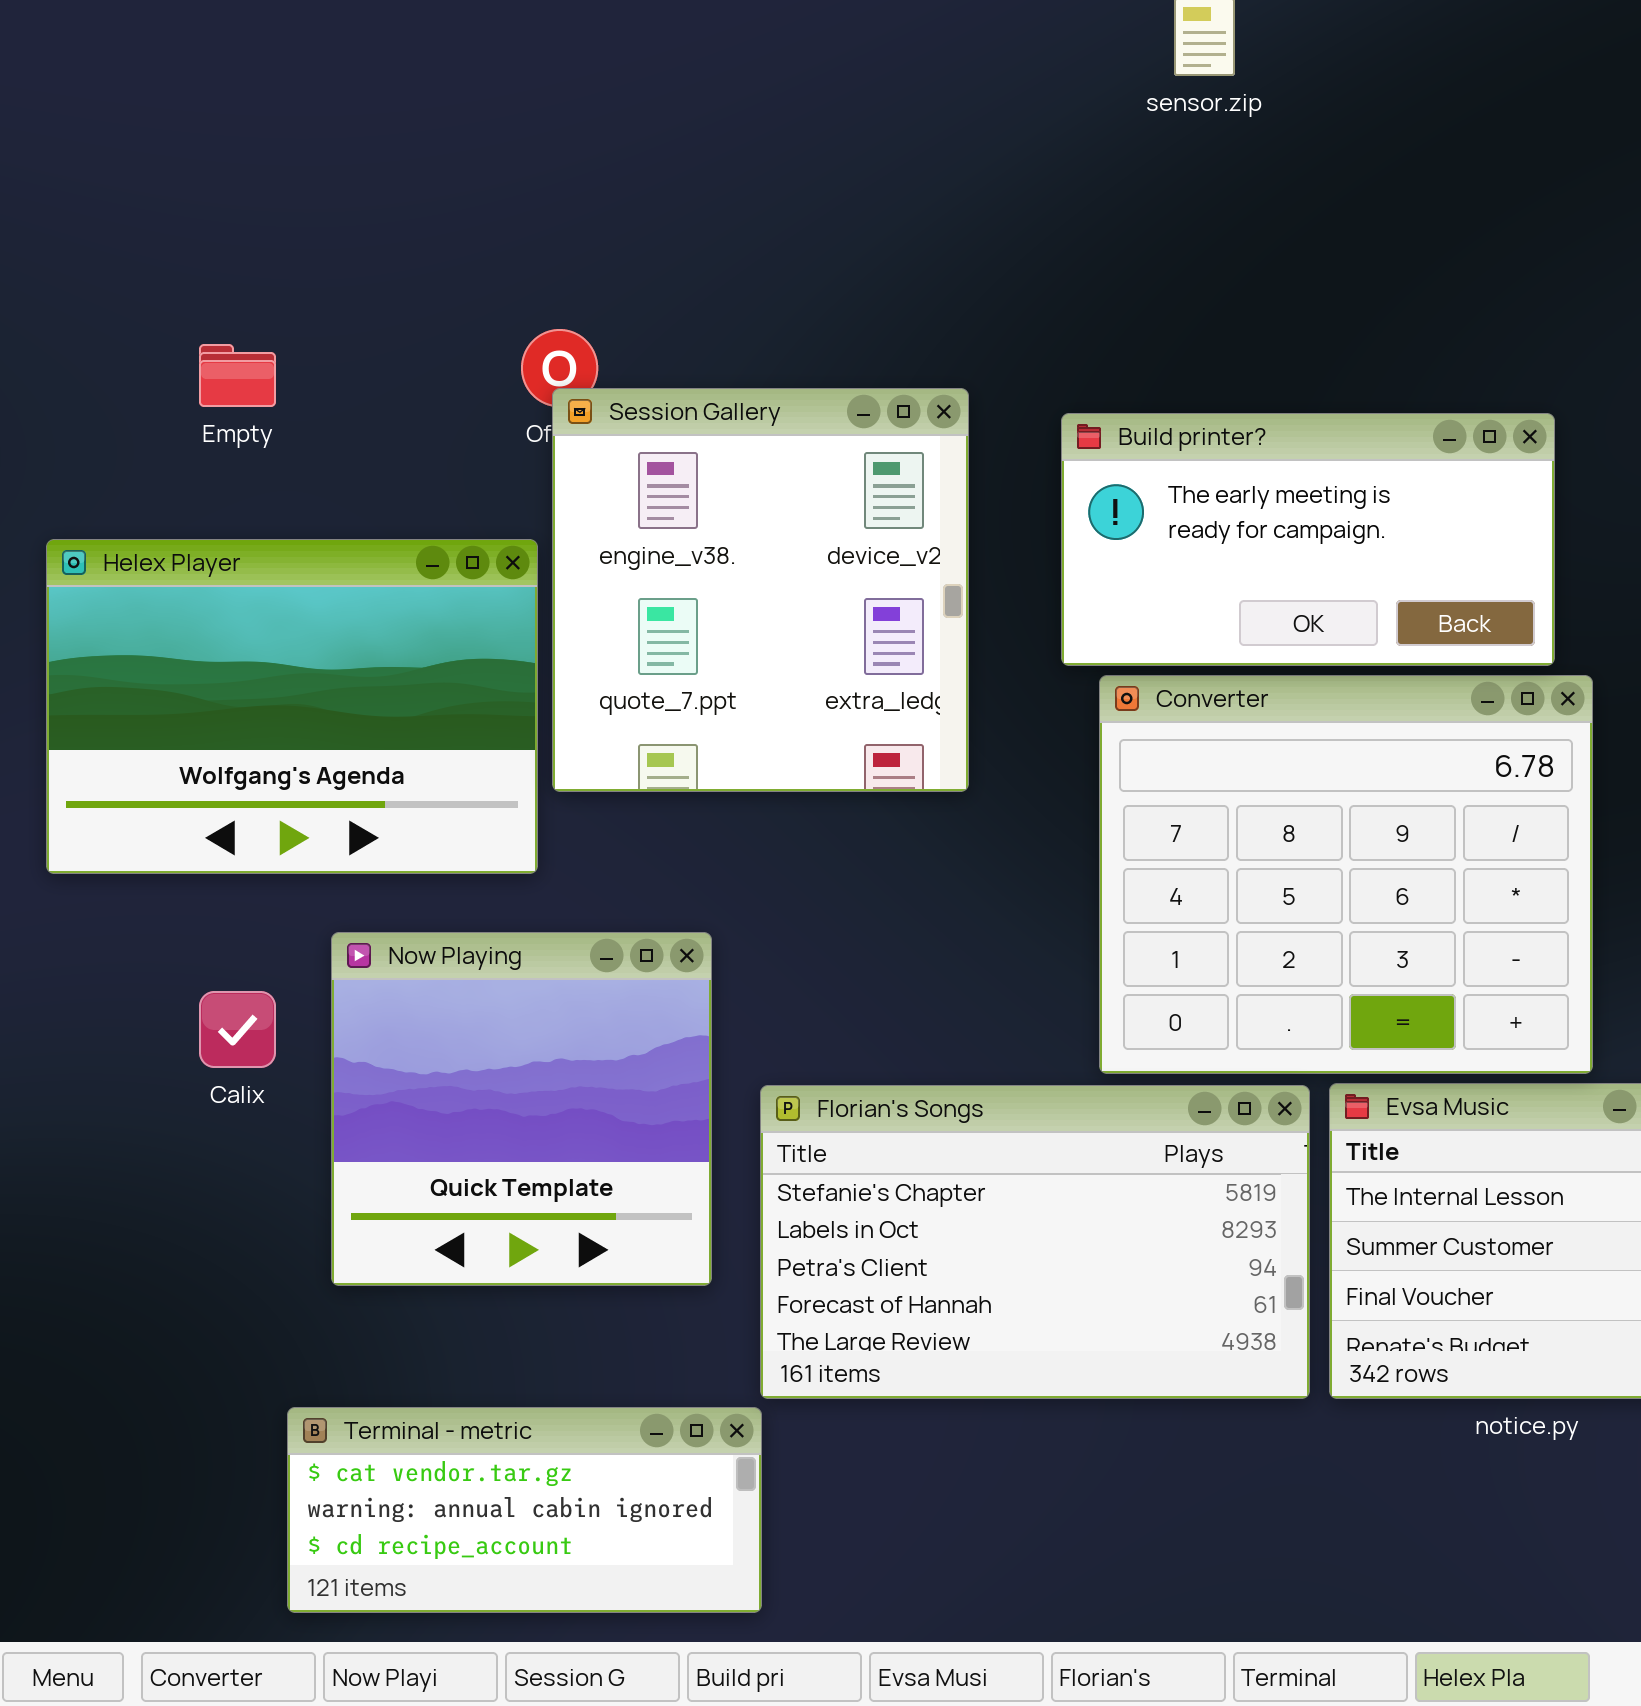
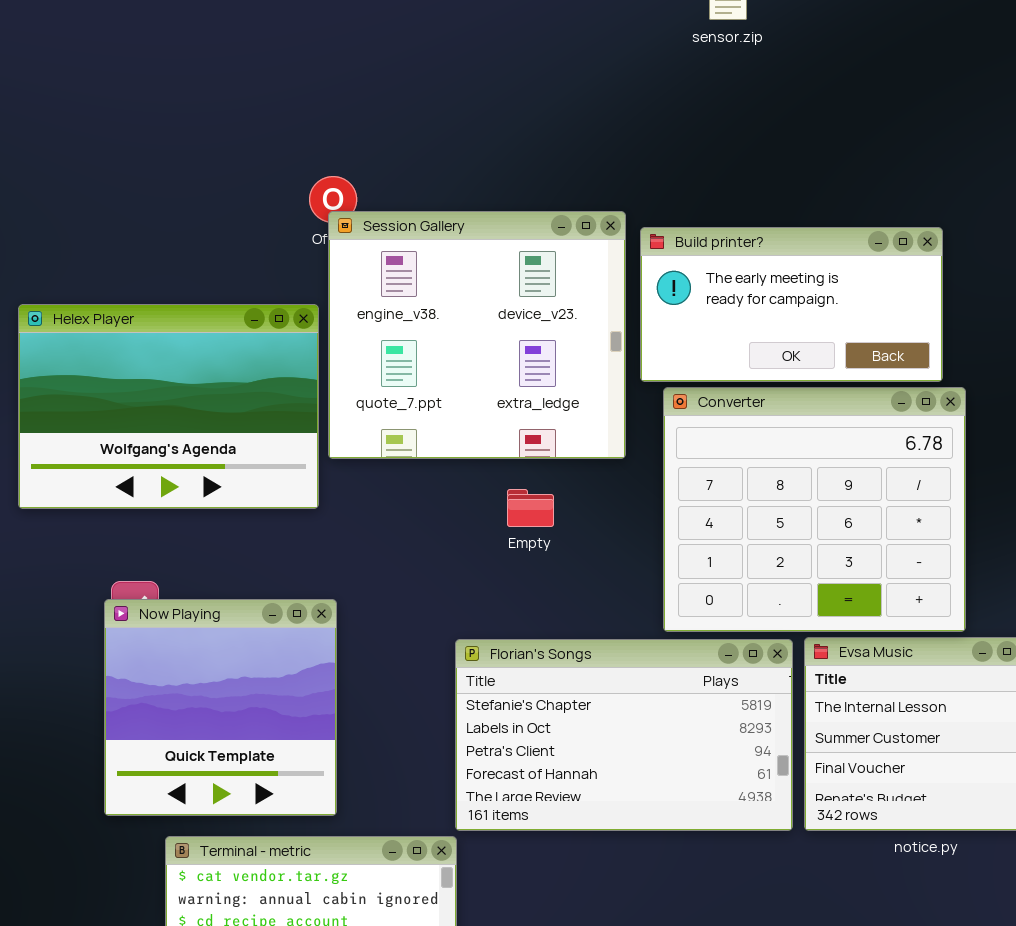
Empty: [199,344,276,407] -> [507,489,554,527], moved
Session Gallery: [552,388,969,792] -> [328,211,626,459], resized
Now Playing: [331,932,712,1286] -> [104,599,337,816], moved

